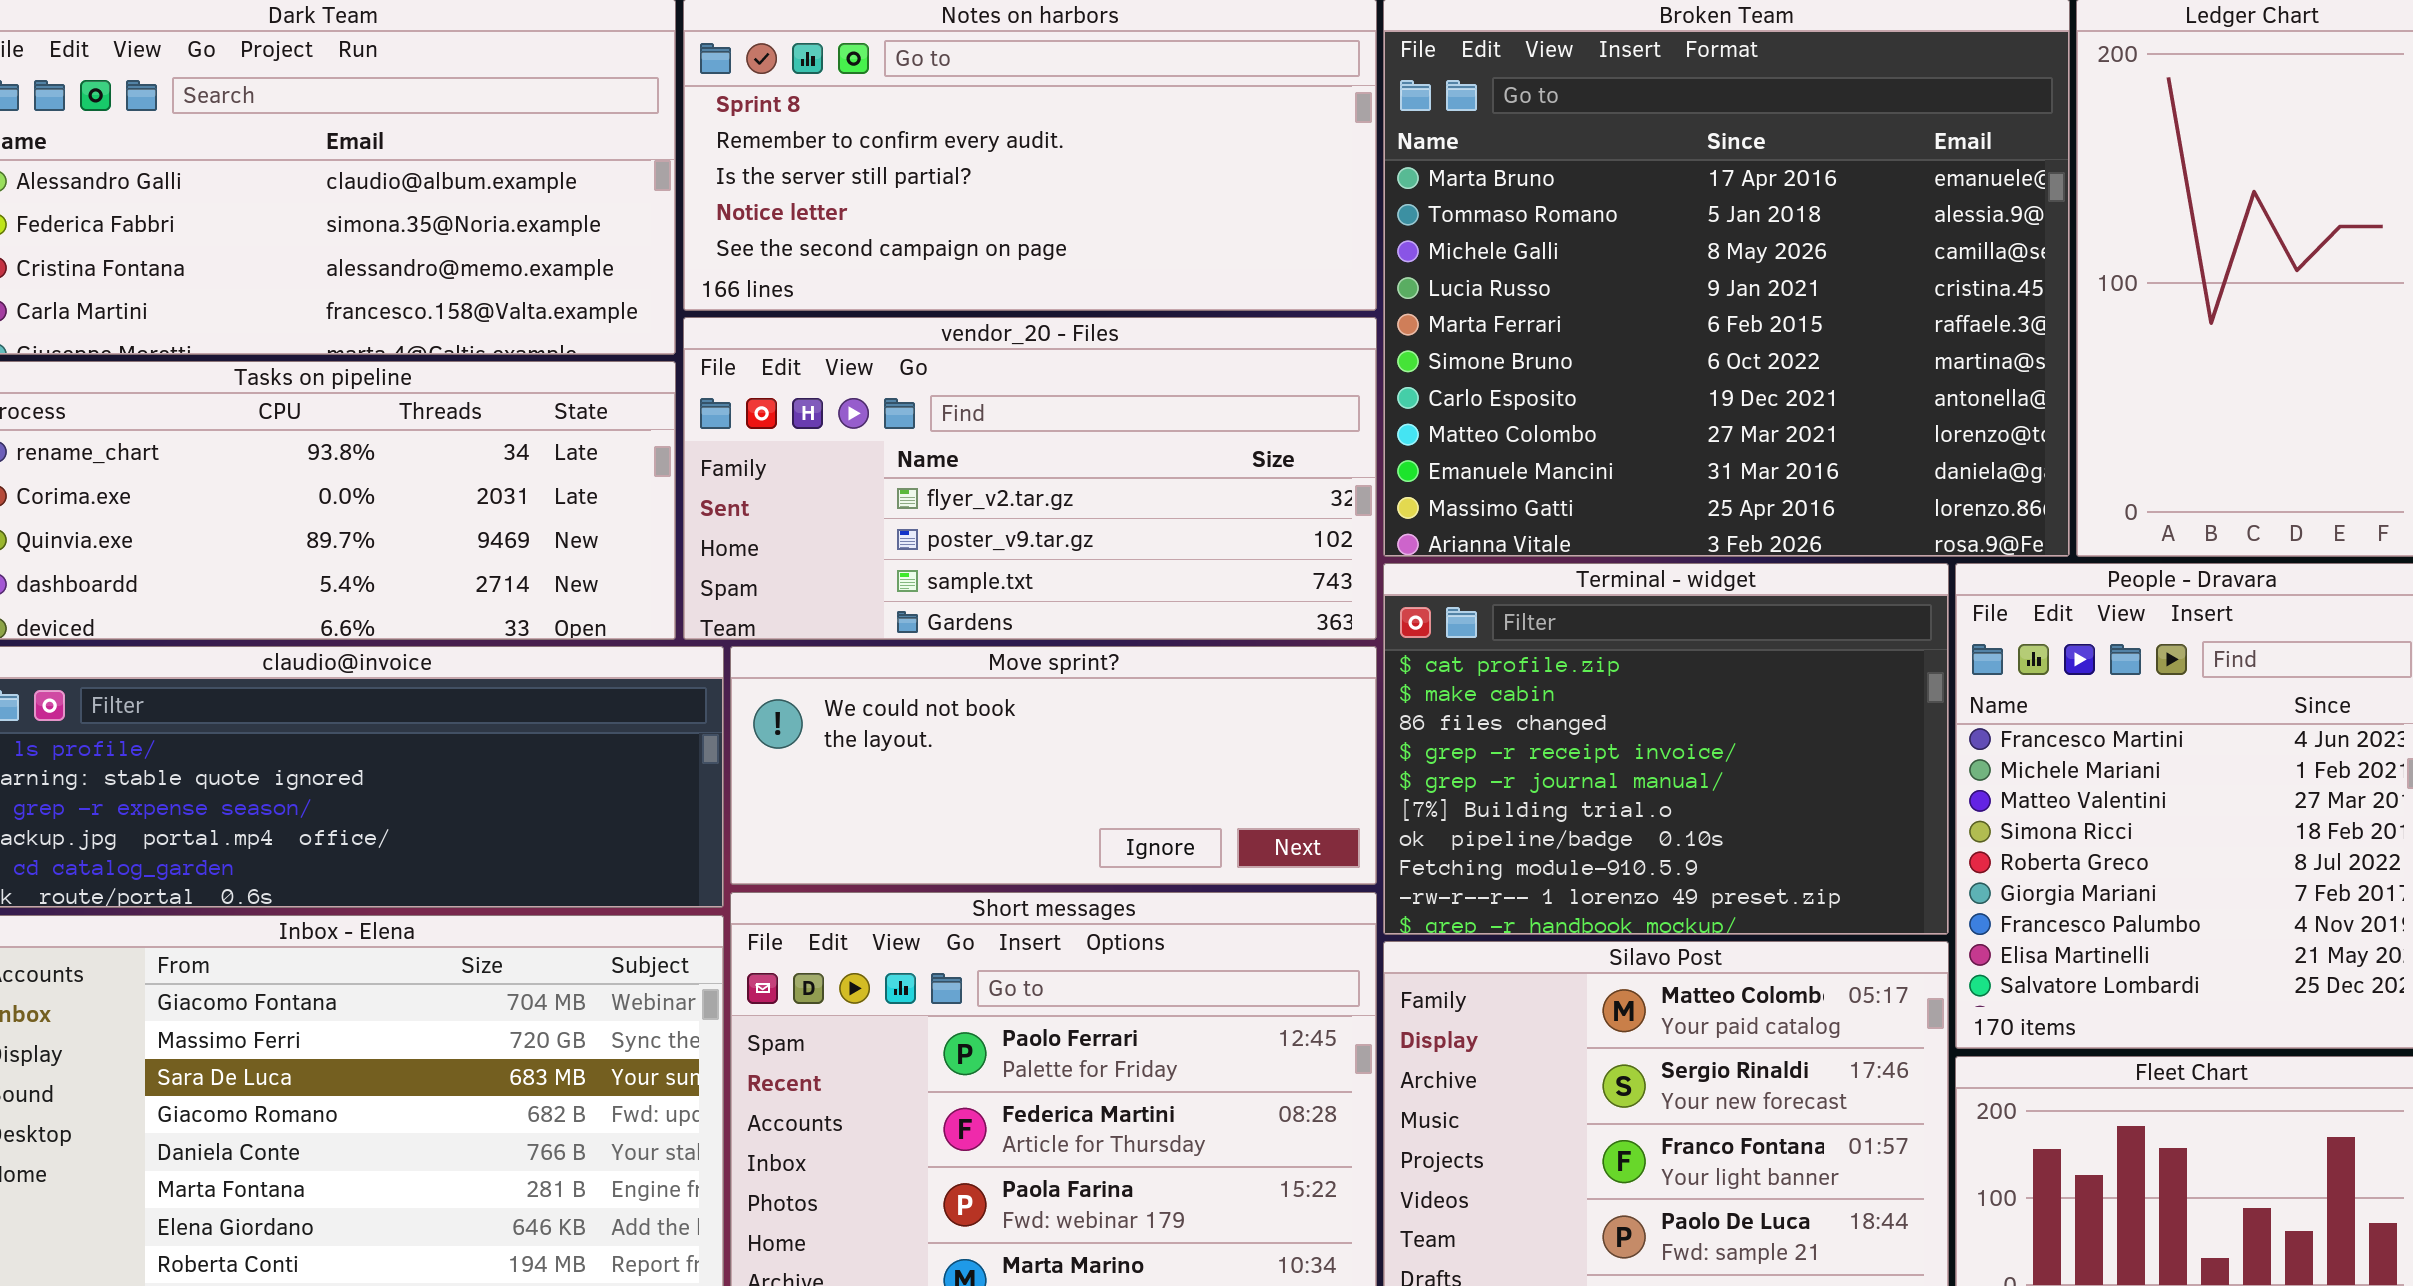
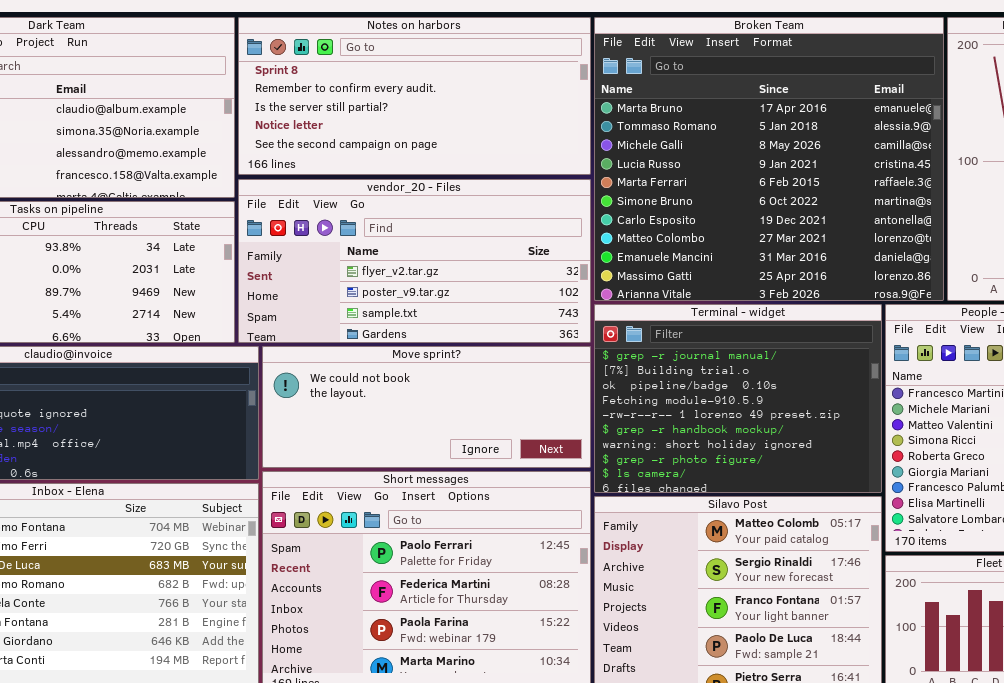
Terminal - widget: [1383,563,1949,935] -> [594,304,882,493], scrolled down 4 rows

